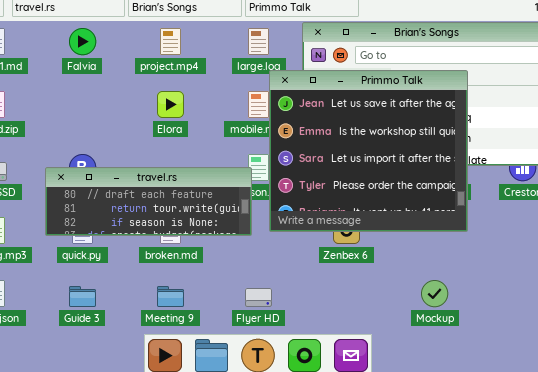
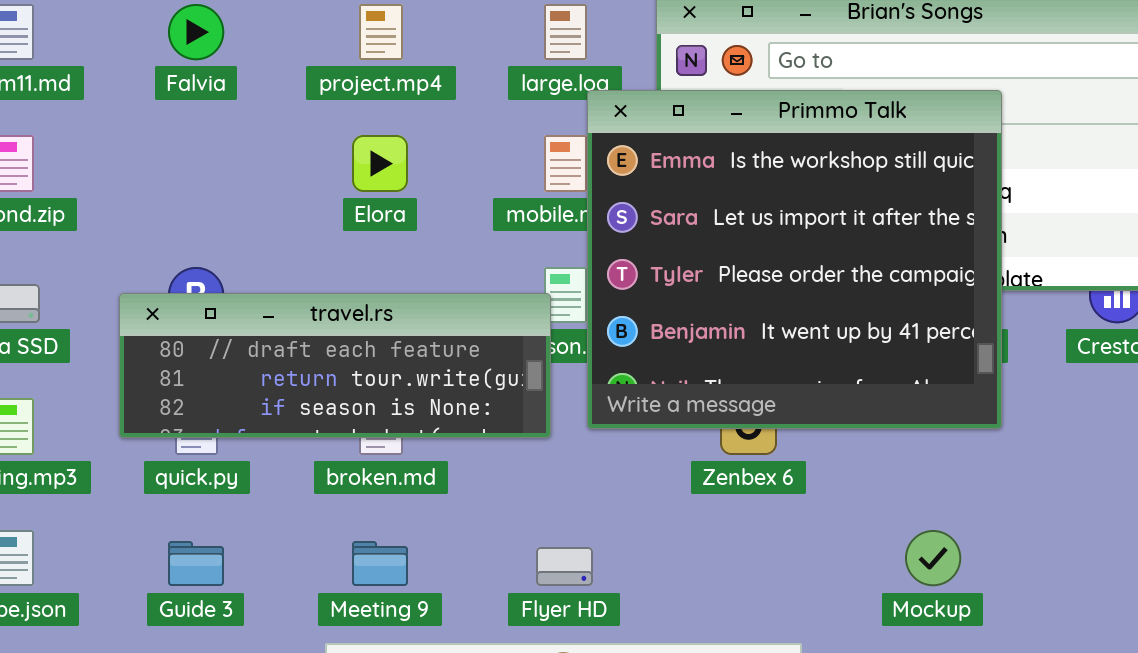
Primmo Talk: [269,70,468,232] -> [587,90,1002,429], scrolled down 1 row

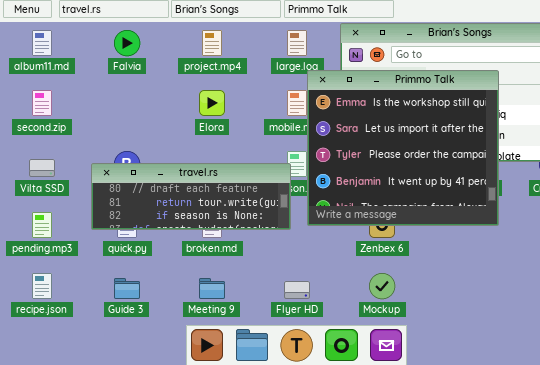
Mockup: [905,530,961,586] -> [369,273,395,299], moved

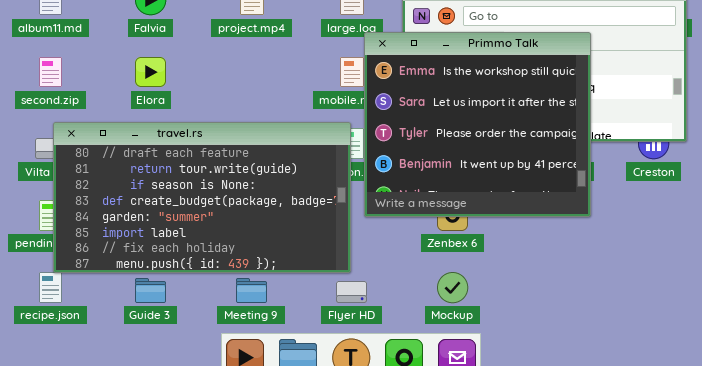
Elora: [199,90,225,116] -> [135,57,166,87], moved
travel.rs: [91,163,291,230] -> [53,122,351,273], moved, resized

